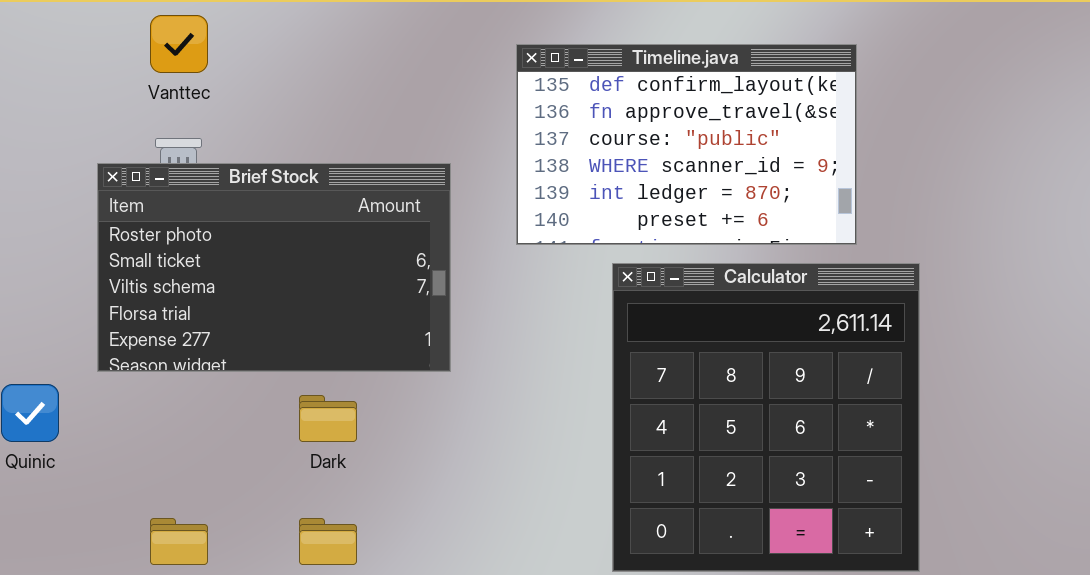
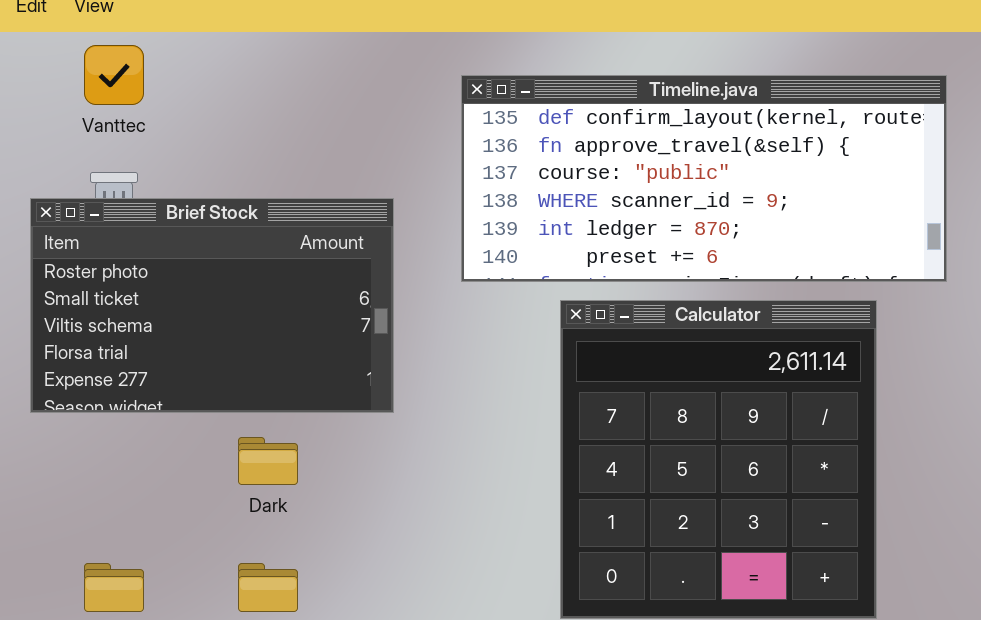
Timeline.java: [516,44,857,245] -> [461,75,947,282], resized

